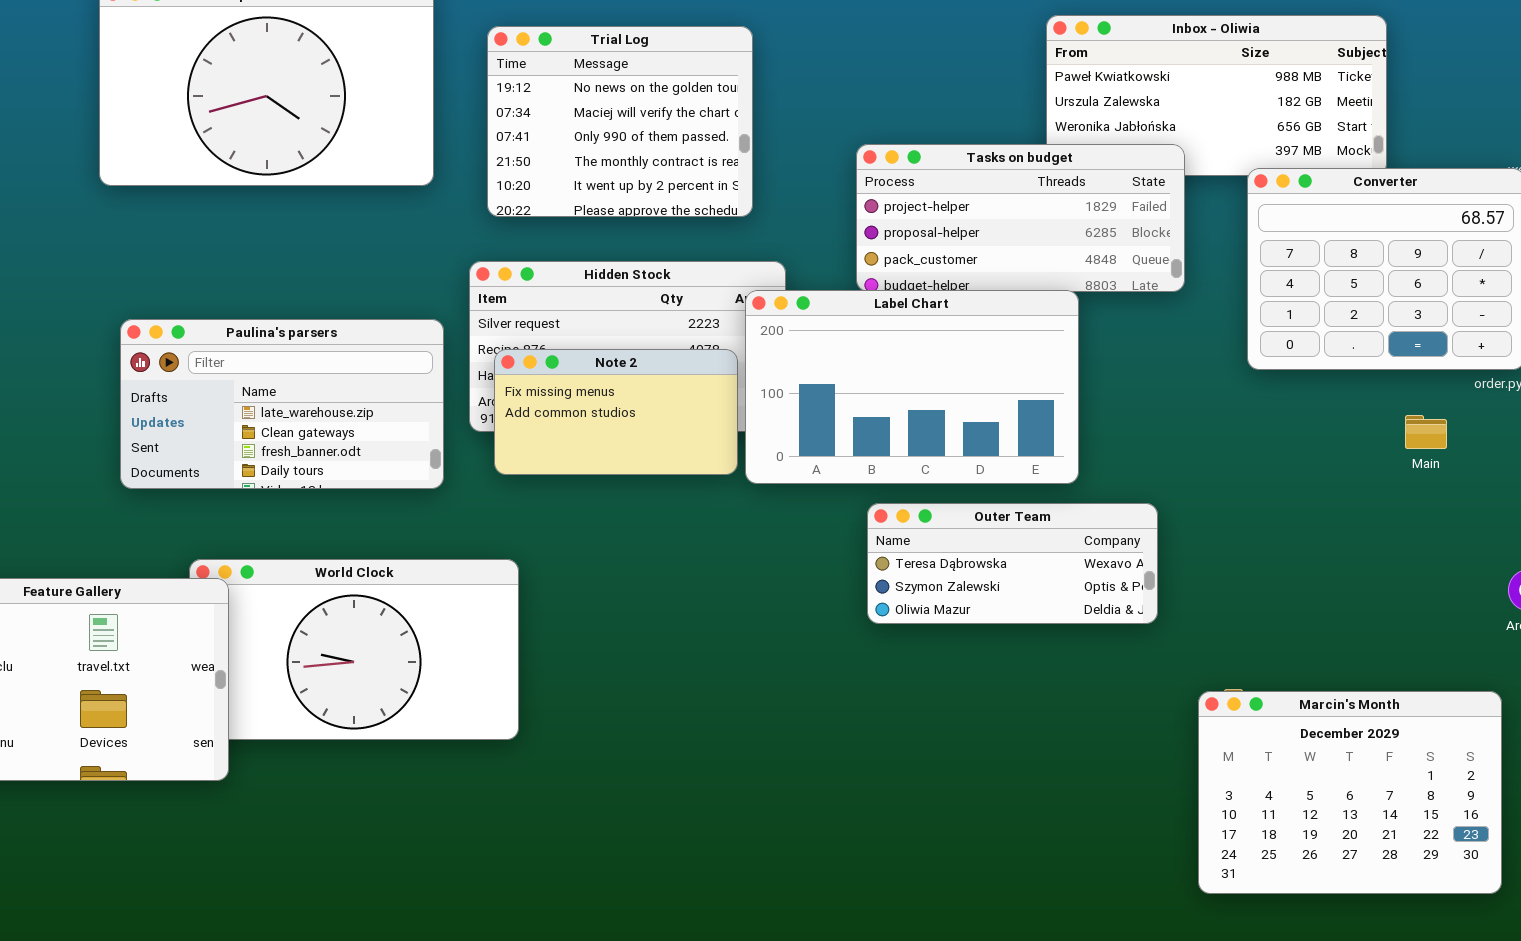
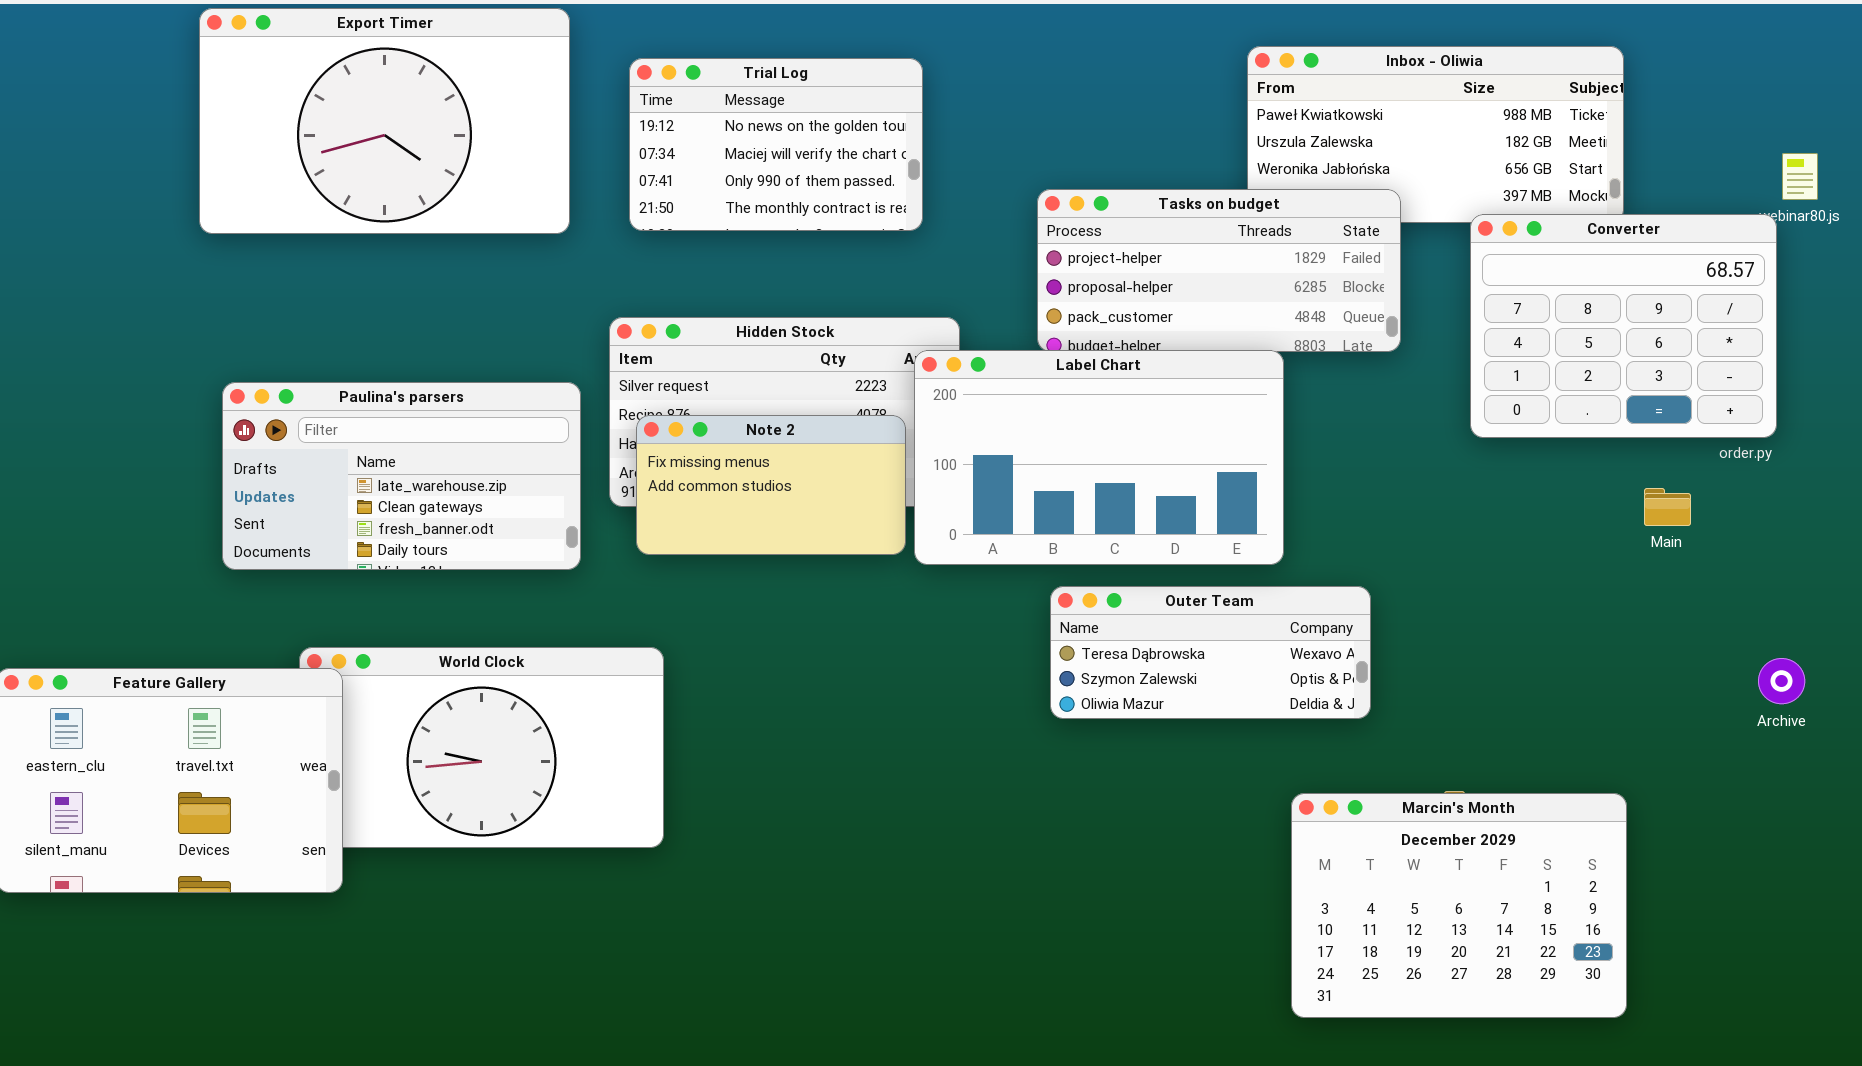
Trial Log: [487,26,753,217] -> [629,58,923,231], resized
Marcin's Month: [1198,691,1502,894] -> [1291,793,1627,1018], moved

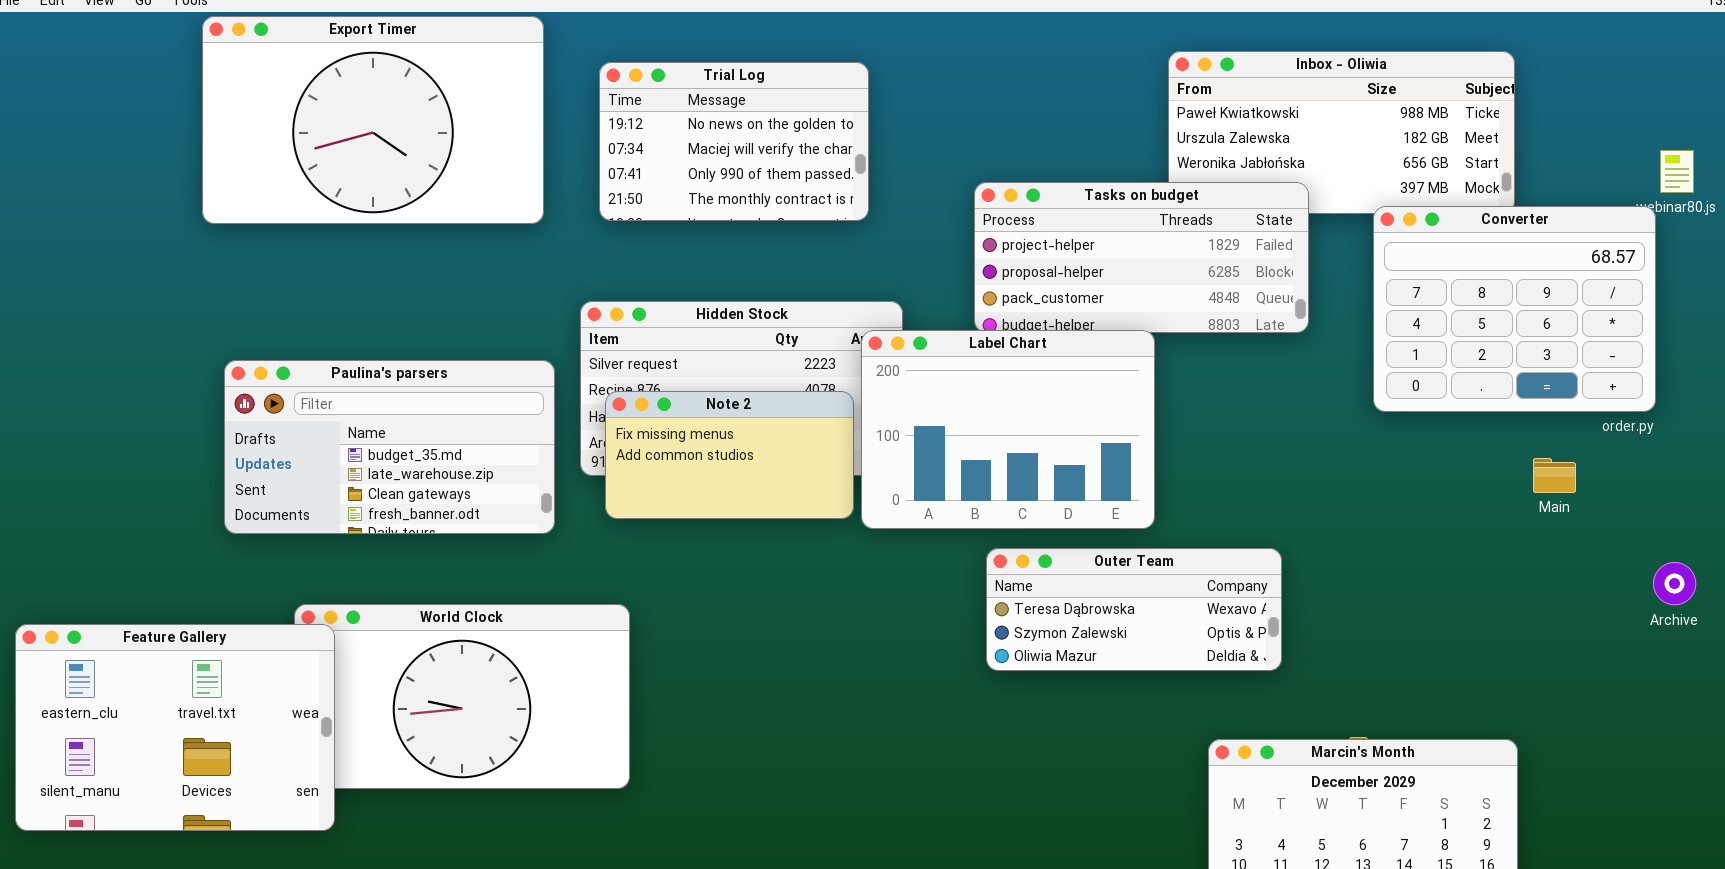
Label Chart: [914,350,1284,565] -> [861,330,1155,529], resized
Paulina's parsers: [222,382,581,570] -> [224,360,555,534], scrolled up 1 row
Archive: [1758,658,1805,704] -> [1653,562,1696,605], moved

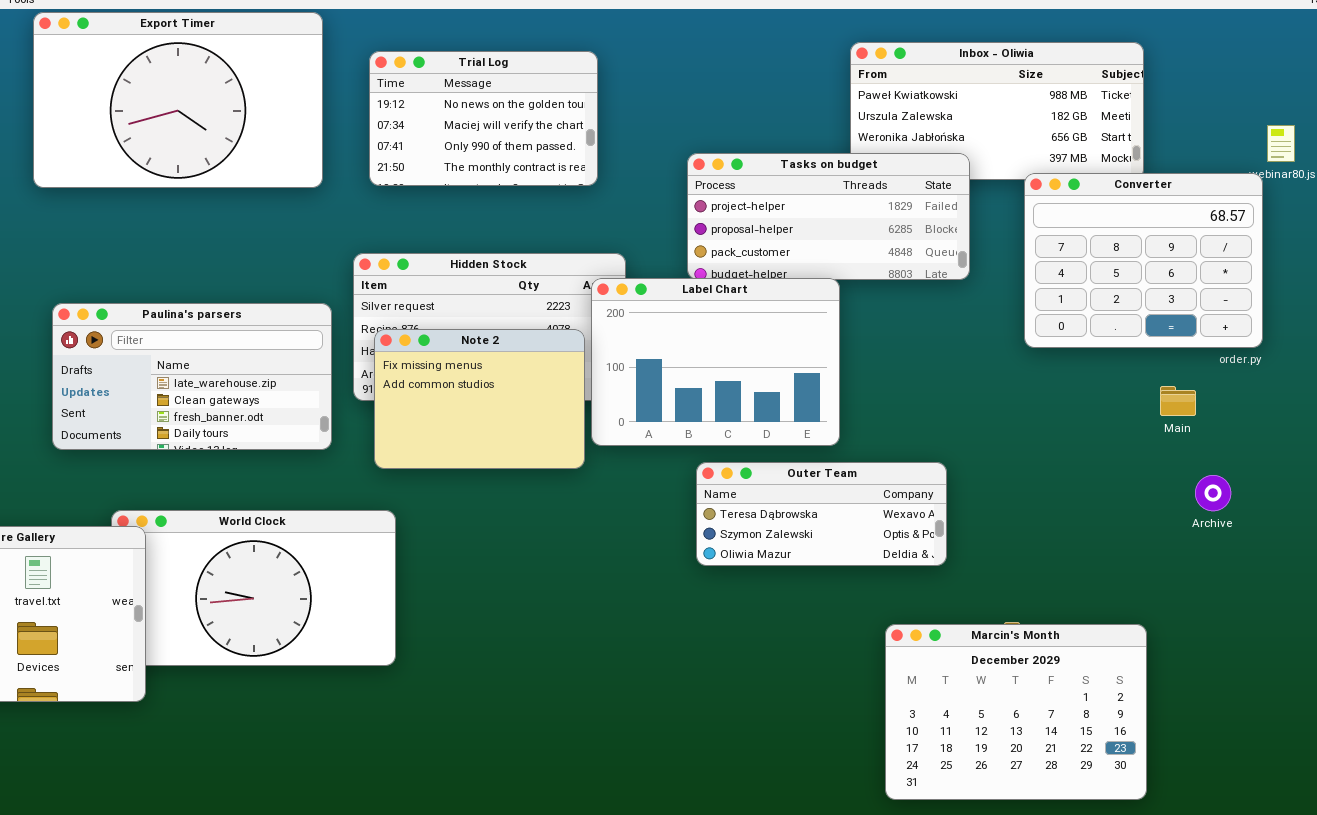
Paulina's parsers: [224,360,555,534] -> [52,303,332,450], scrolled down 1 row
Note 2: [605,391,854,519] -> [374,329,585,469], resized
Archive: [1653,562,1696,605] -> [1195,475,1231,511], moved

